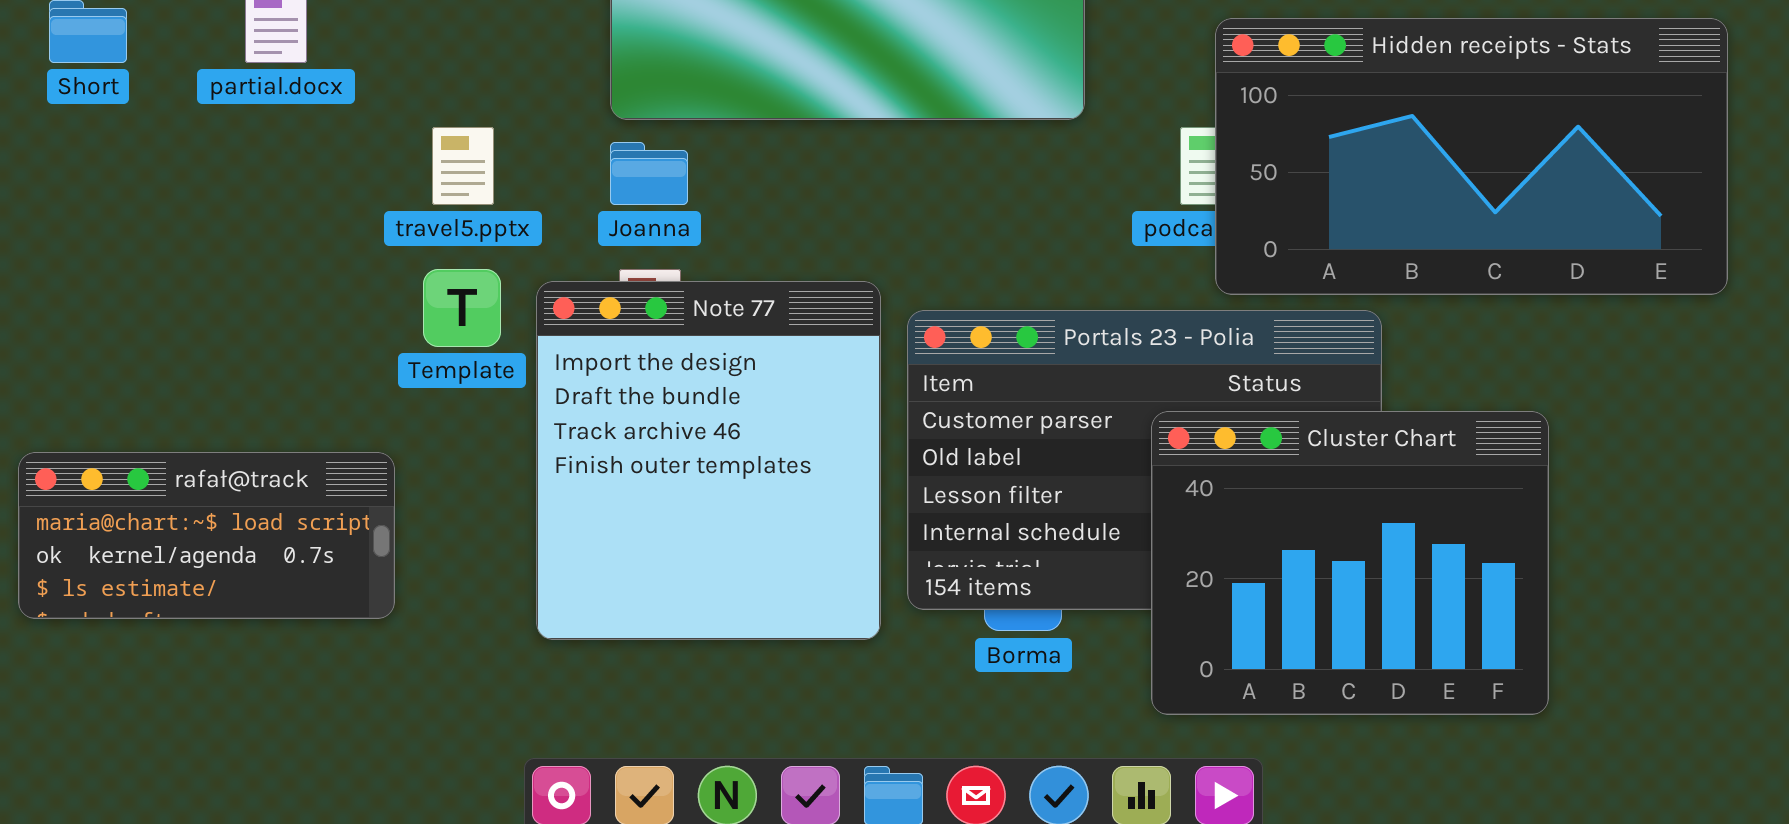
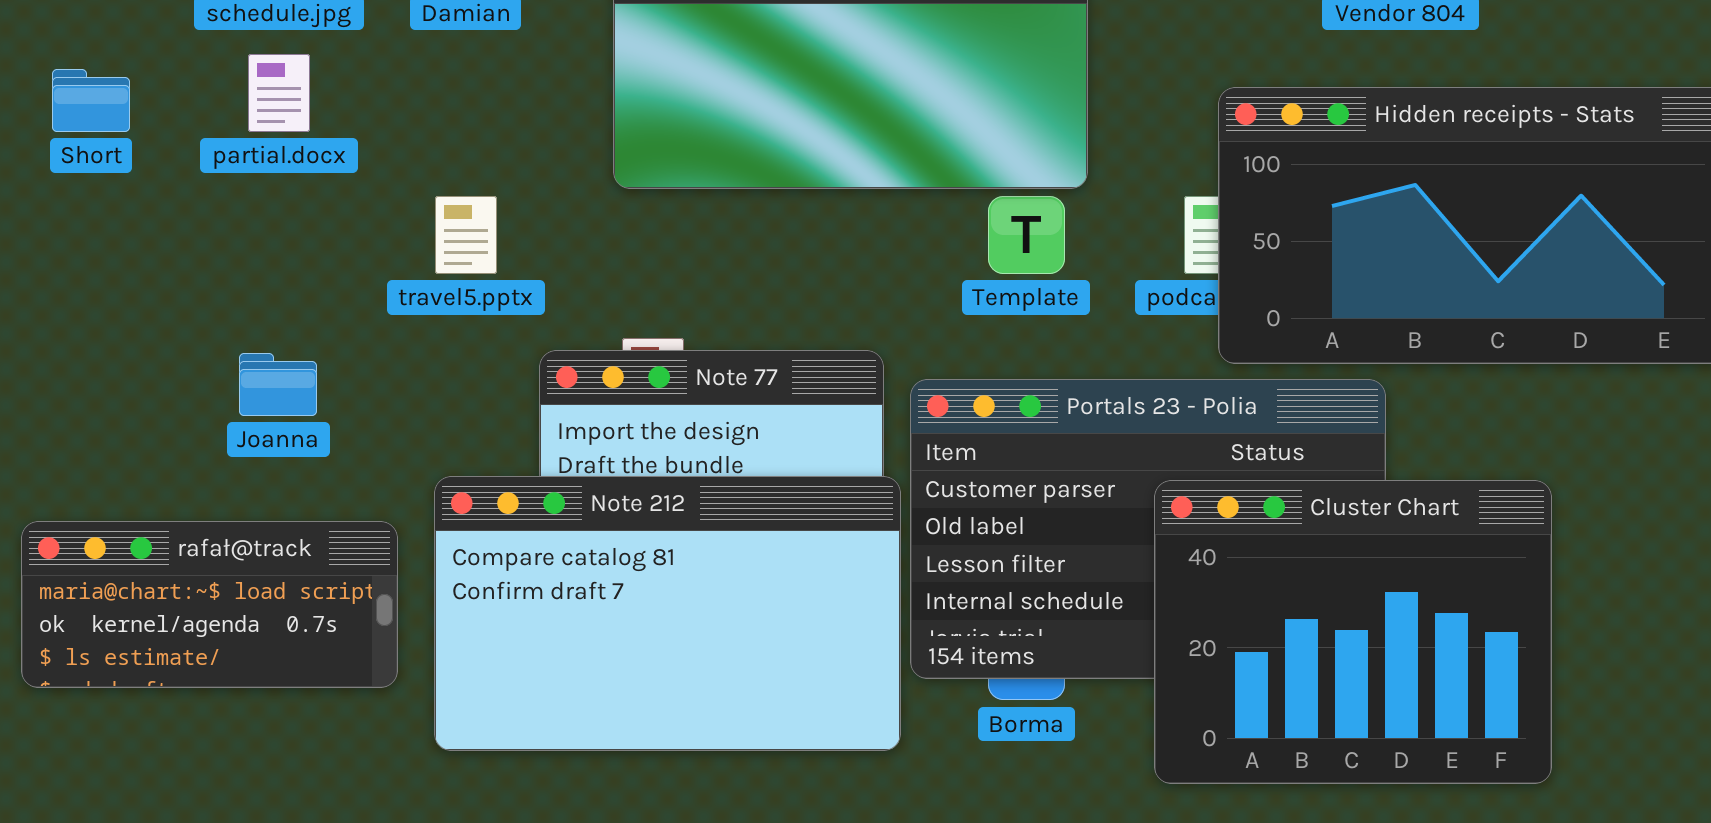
Joanna: [610,142,688,205] -> [239,353,317,416], moved
Template: [423,269,501,347] -> [988,196,1065,274], moved
Note 212: none -> [434,476,901,751], opened

